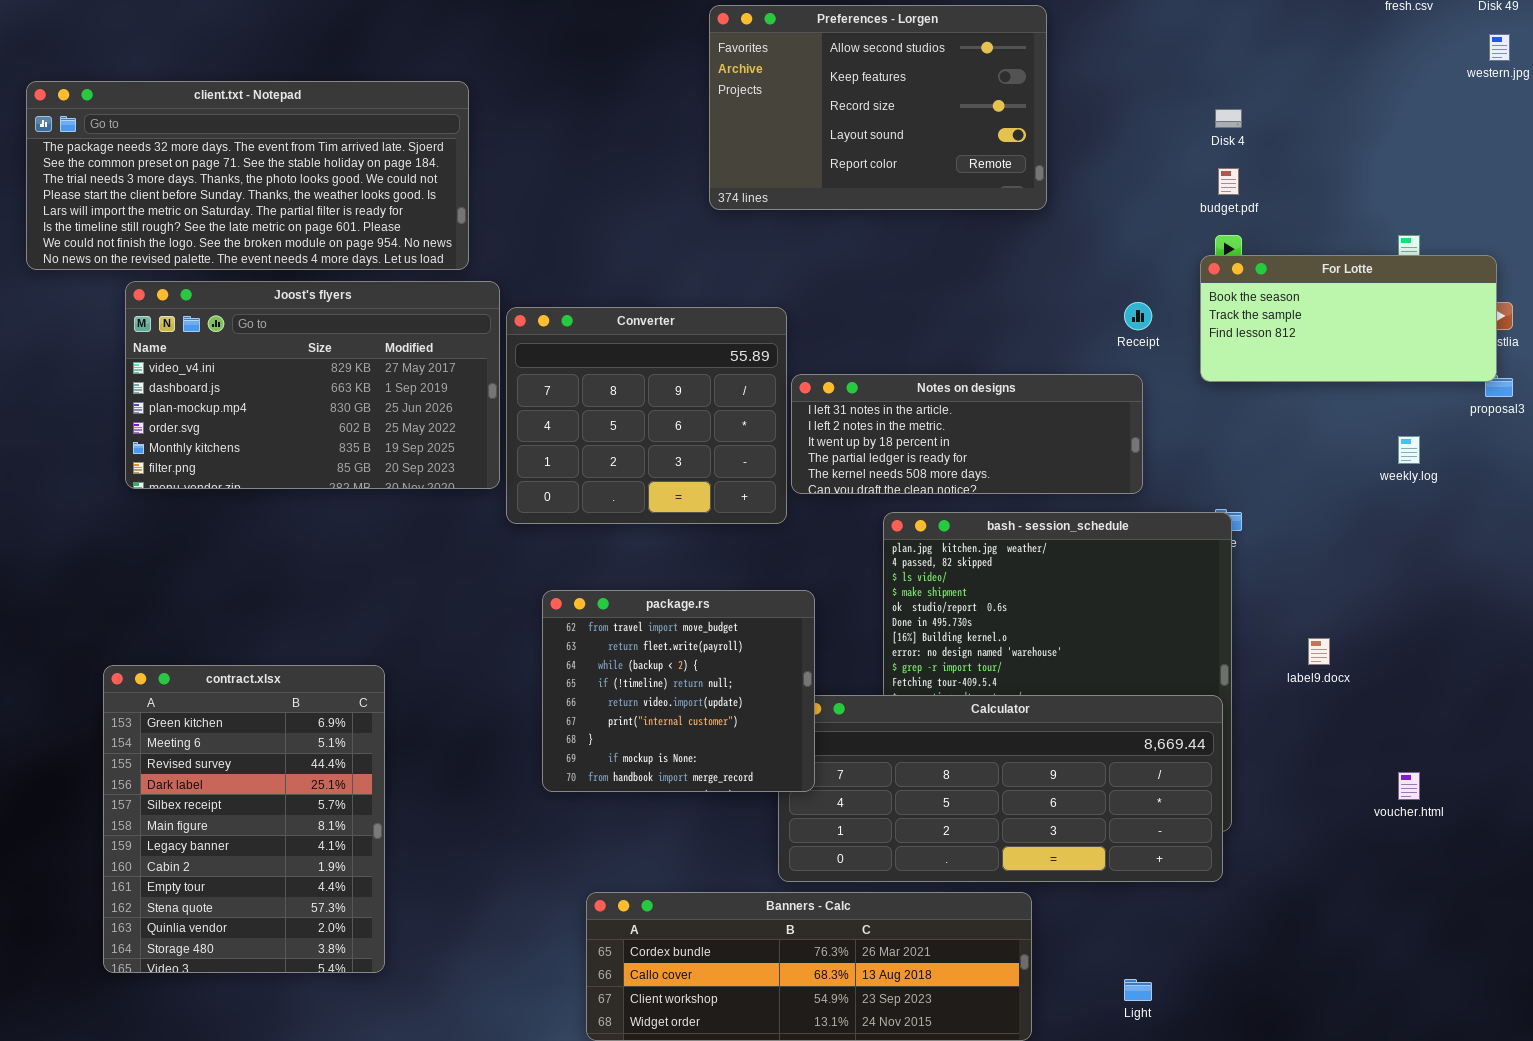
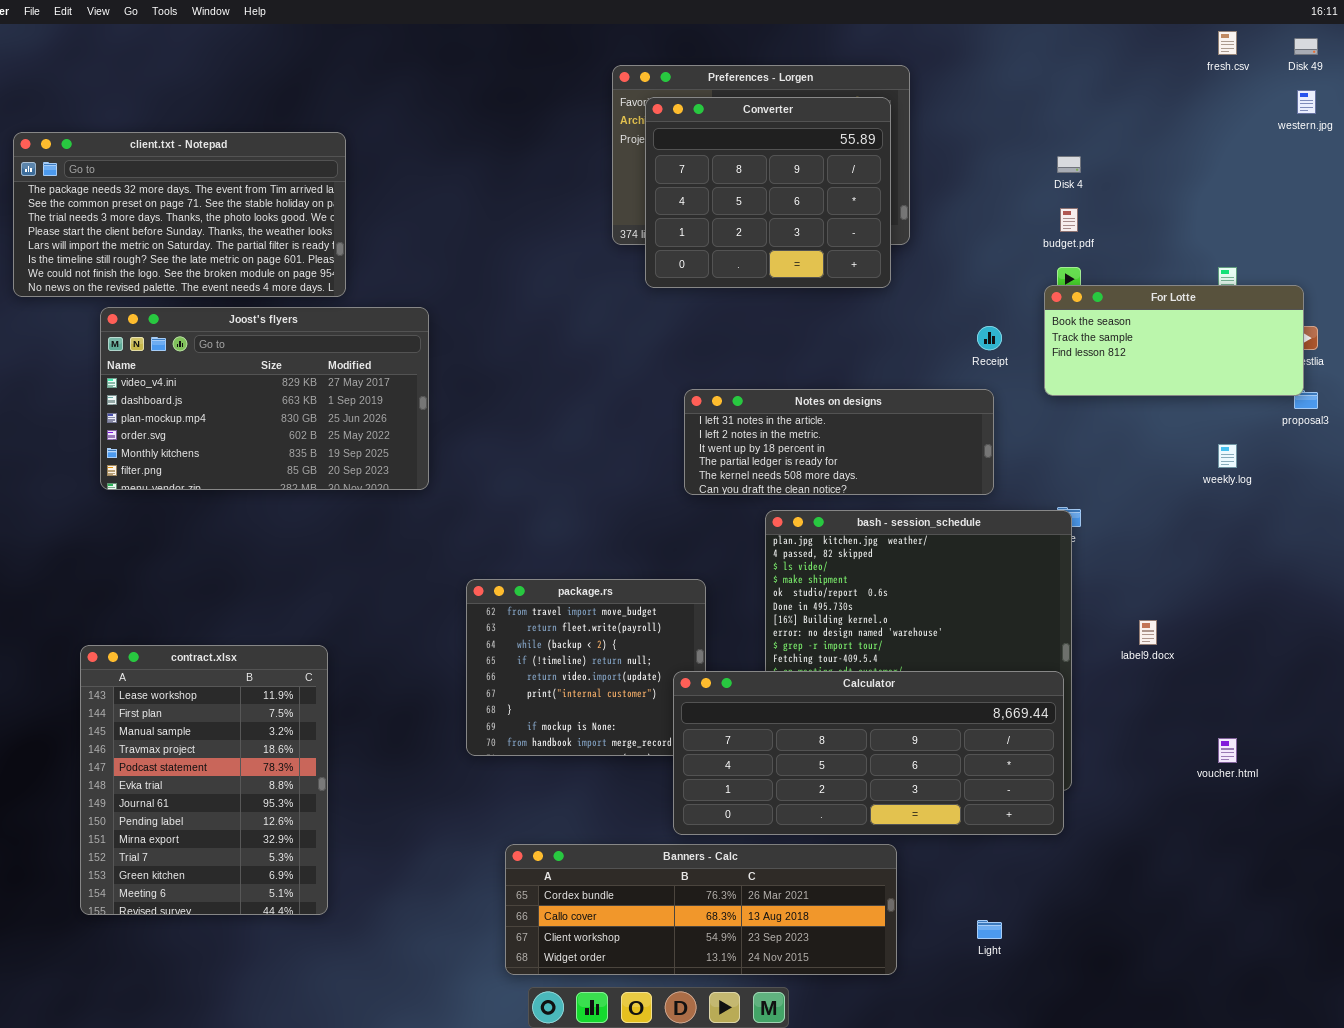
client.txt - Notepad: [26,81,469,270] -> [13,132,346,297], resized
Converter: [506,307,787,524] -> [645,97,891,288], moved
contract.xlsx: [103,665,385,973] -> [80,645,328,915], scrolled up 10 rows
Calculator: [778,695,1223,882] -> [673,671,1064,835], raised

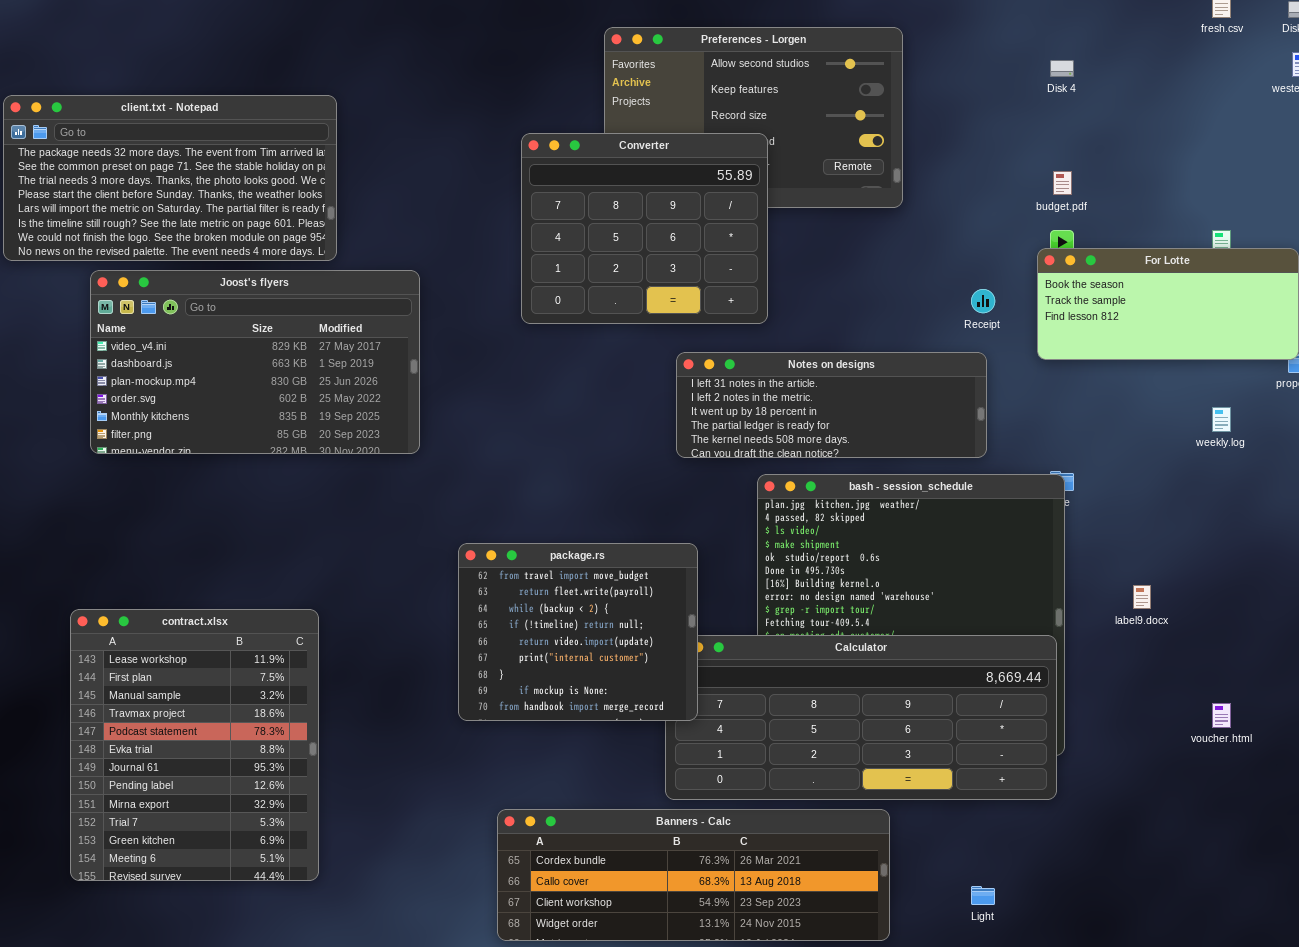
Converter: [645,97,891,288] -> [521,133,768,324], moved
Disk 4: [1057,156,1081,173] -> [1050,60,1074,77], moved
package.rs: [466,579,706,756] -> [458,543,698,721], raised

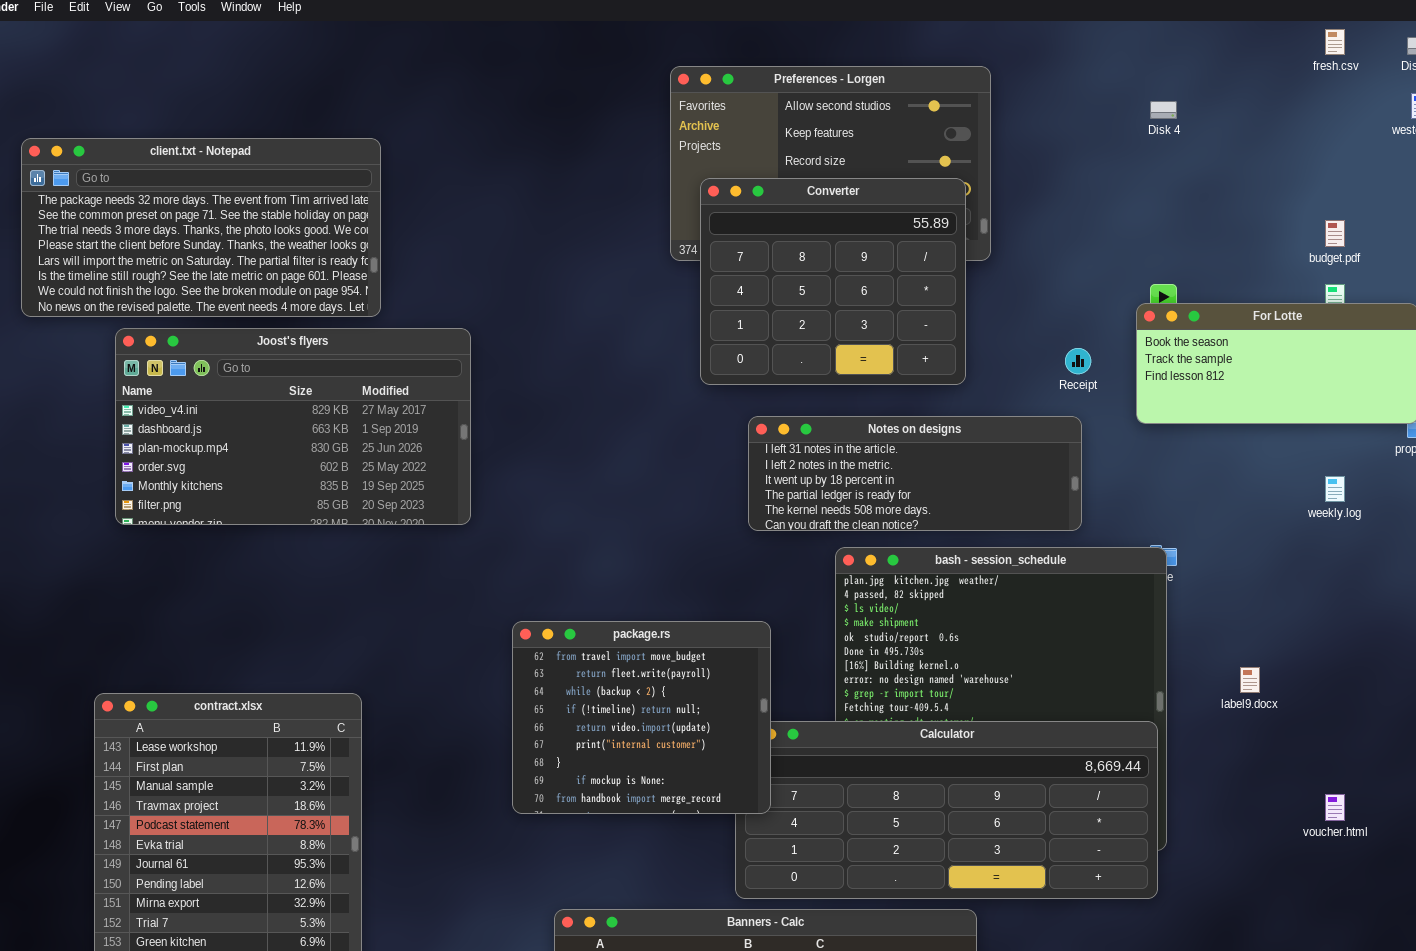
Converter: [521,133,768,324] -> [700,178,966,385], moved
budget.pdf: [1053,171,1072,195] -> [1325,220,1345,247], moved

